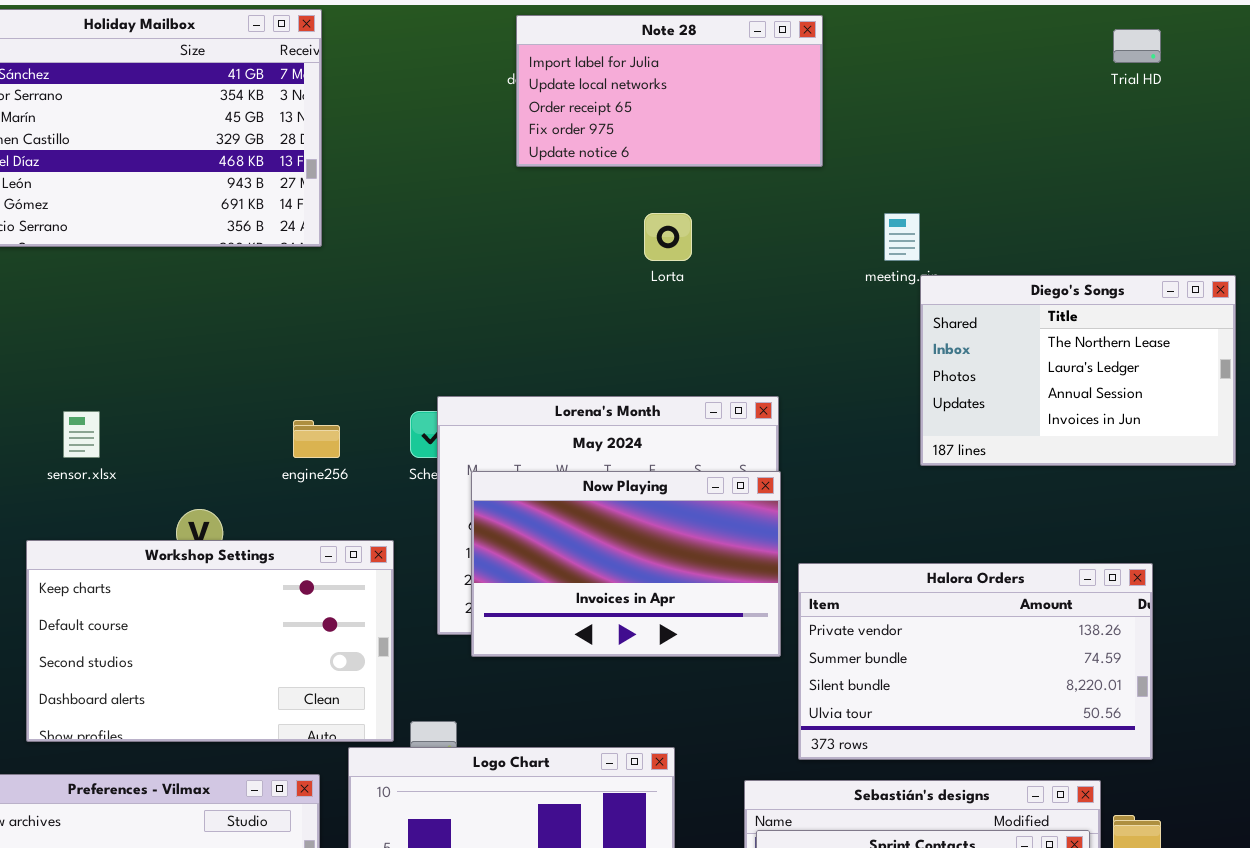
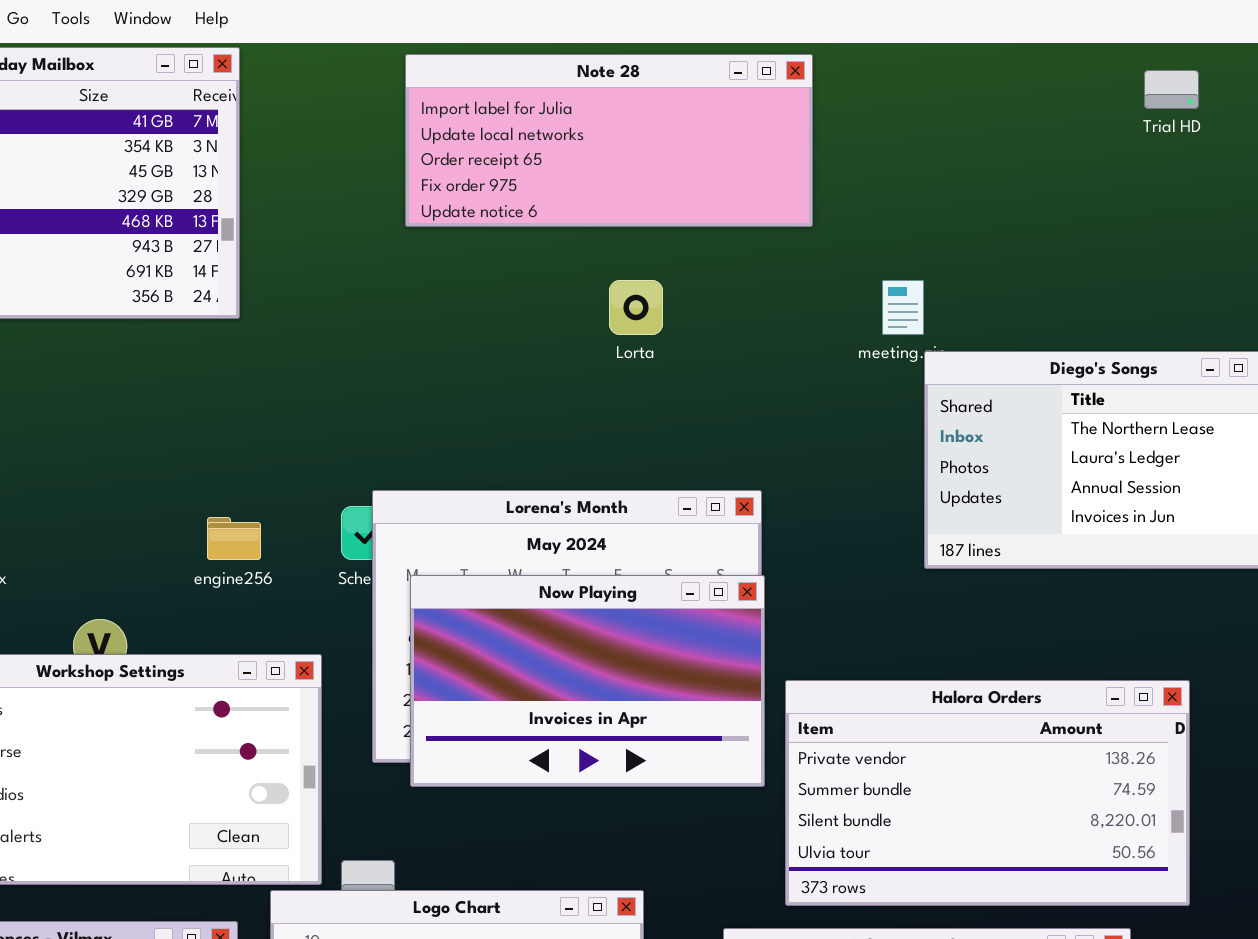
Note 28: [516,15,823,167] -> [405,54,813,227], resized

